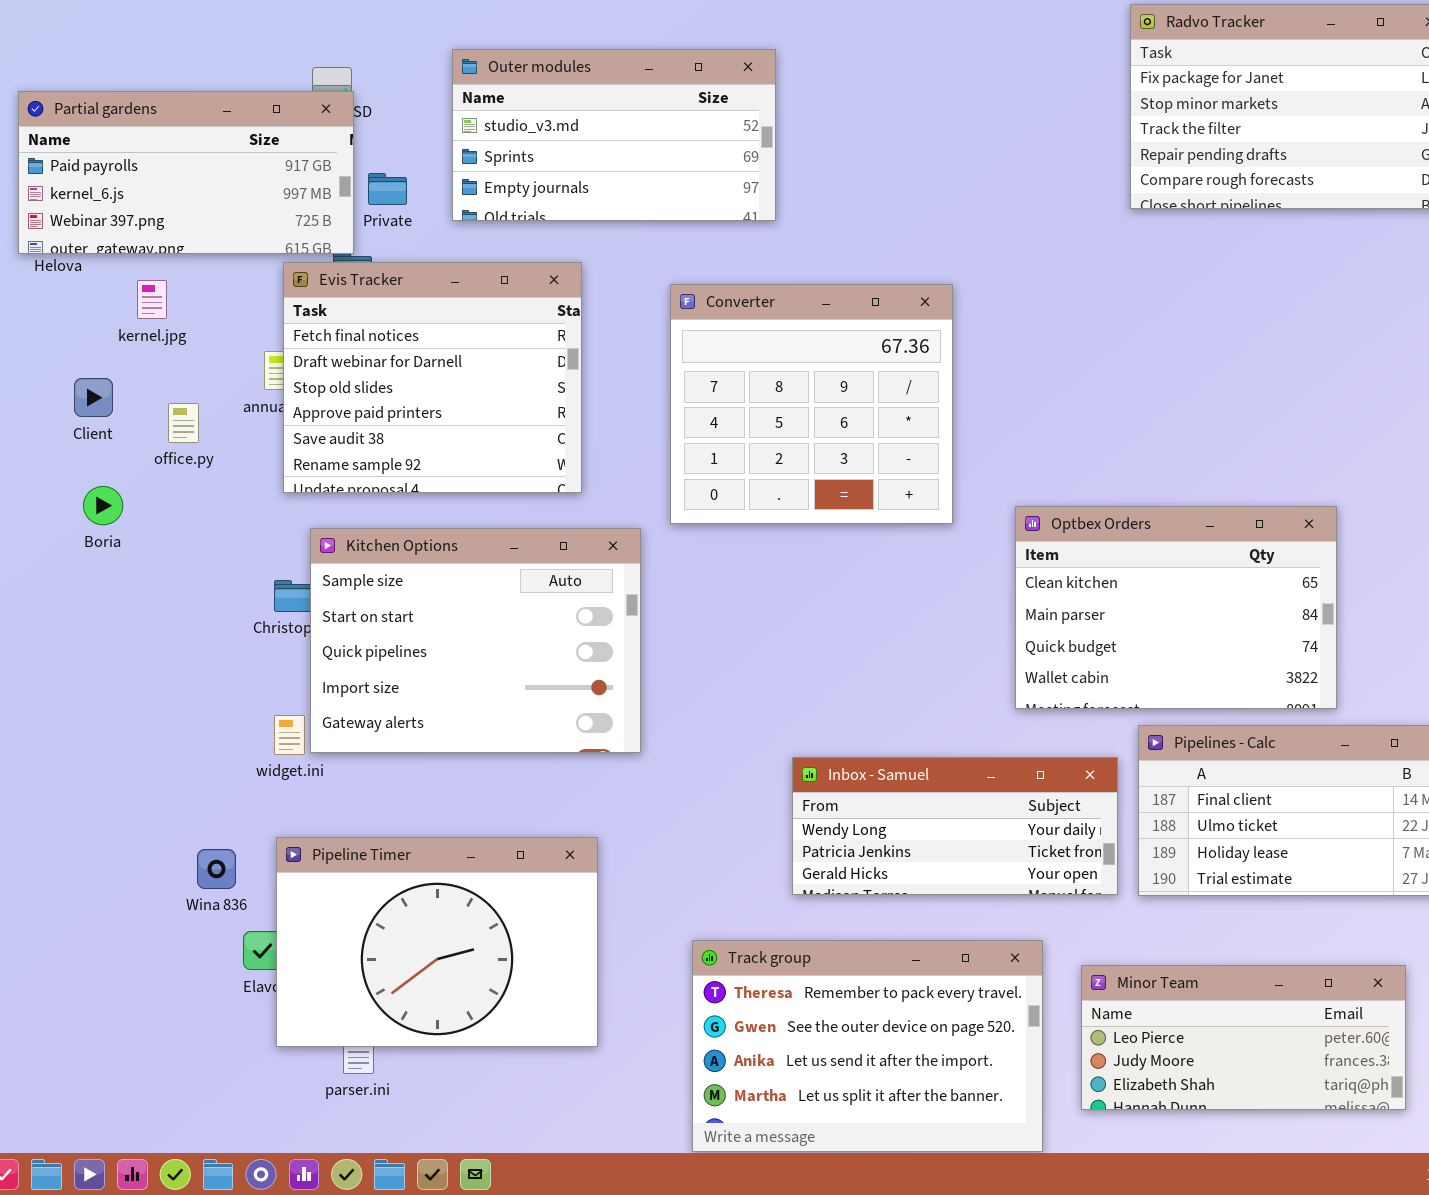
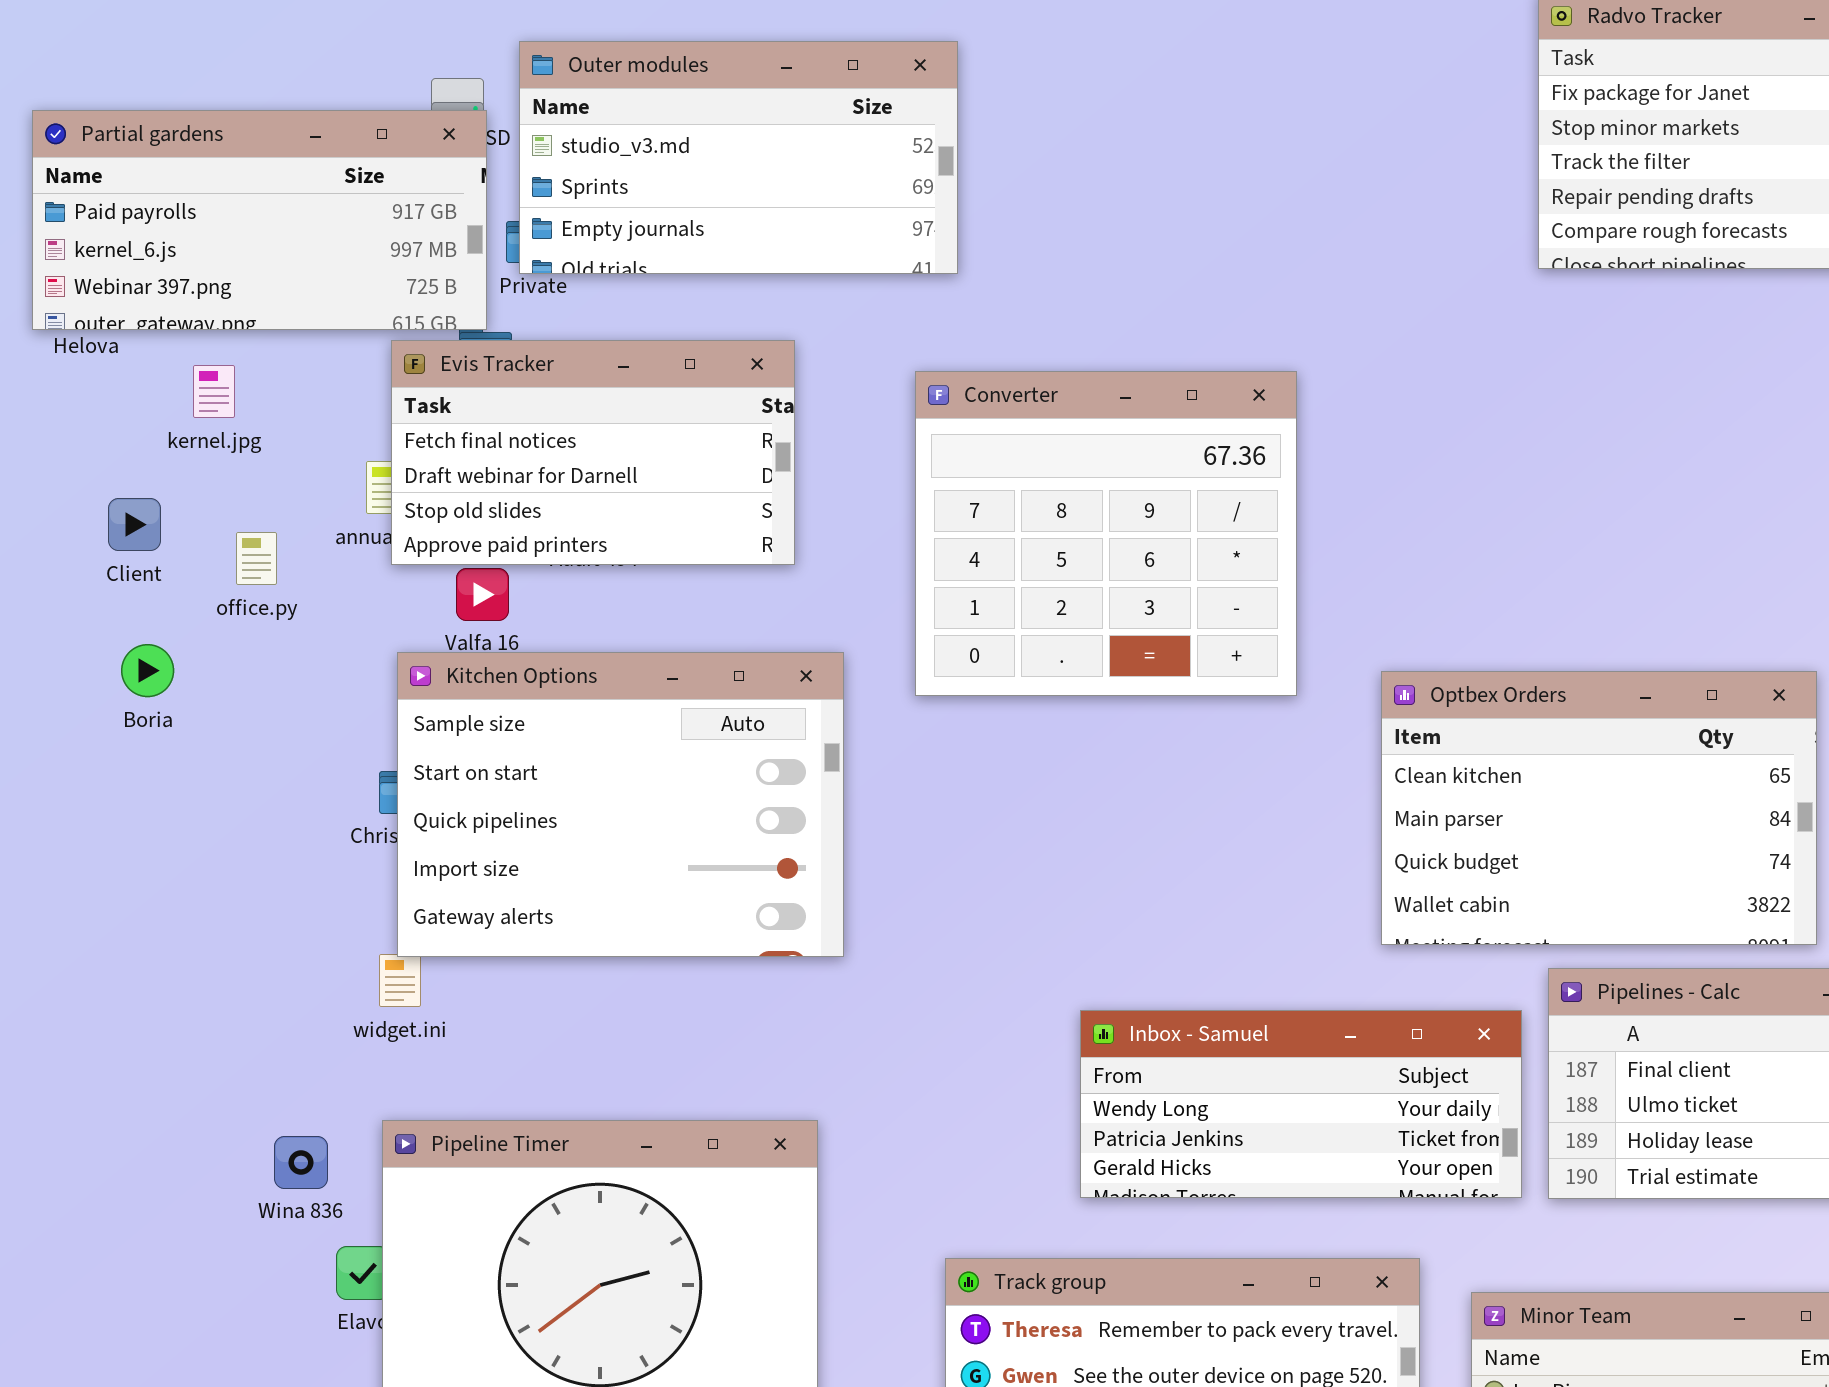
Outer modules: [452,49,776,221] -> [519,41,958,274], moved
Evis Tracker: [283,262,582,493] -> [391,340,795,565], resized
Kitchen Options: [310,528,641,753] -> [397,652,844,957], moved

